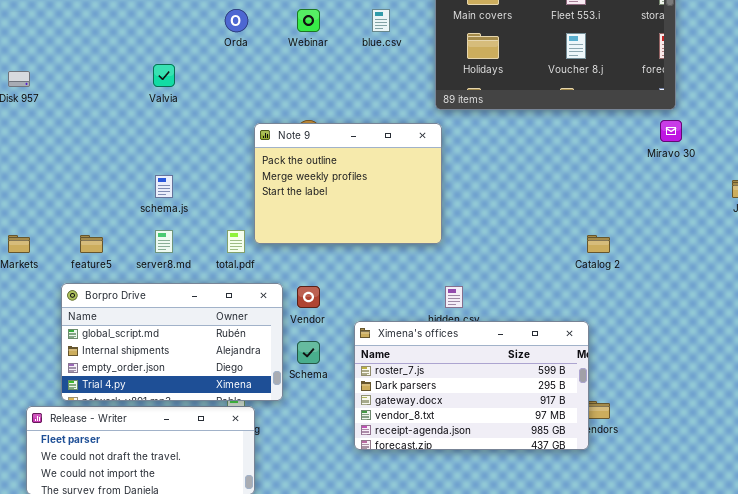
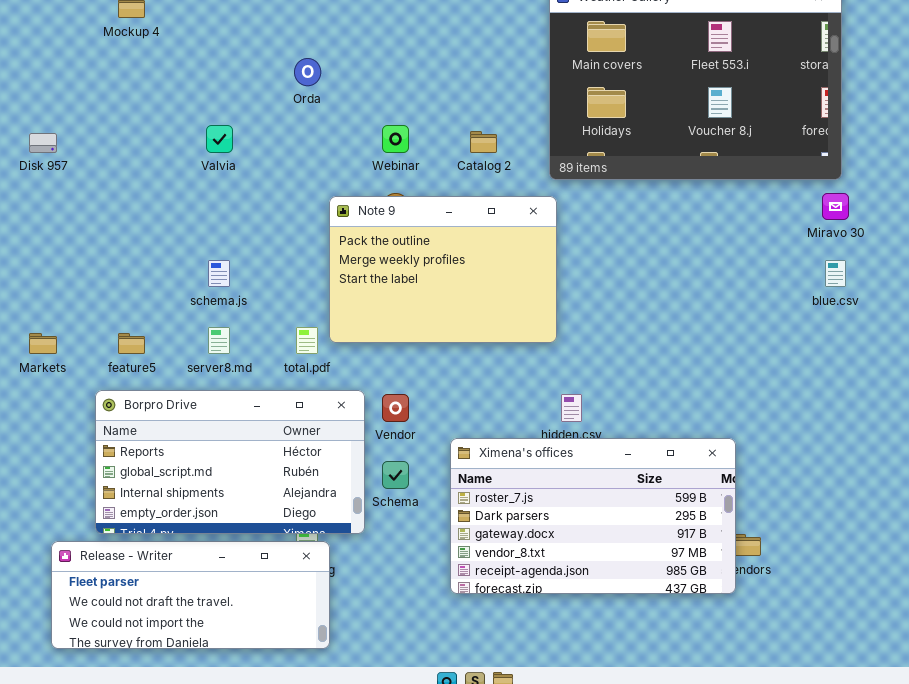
Webinar: [297,9,320,32] -> [382,125,409,153], moved
blue.csv: [372,9,390,32] -> [825,260,846,287], moved
Catalog 2: [587,235,610,253] -> [470,131,497,153], moved
Borpro Drive: [61,283,283,401] -> [95,390,365,534], scrolled up 1 row

